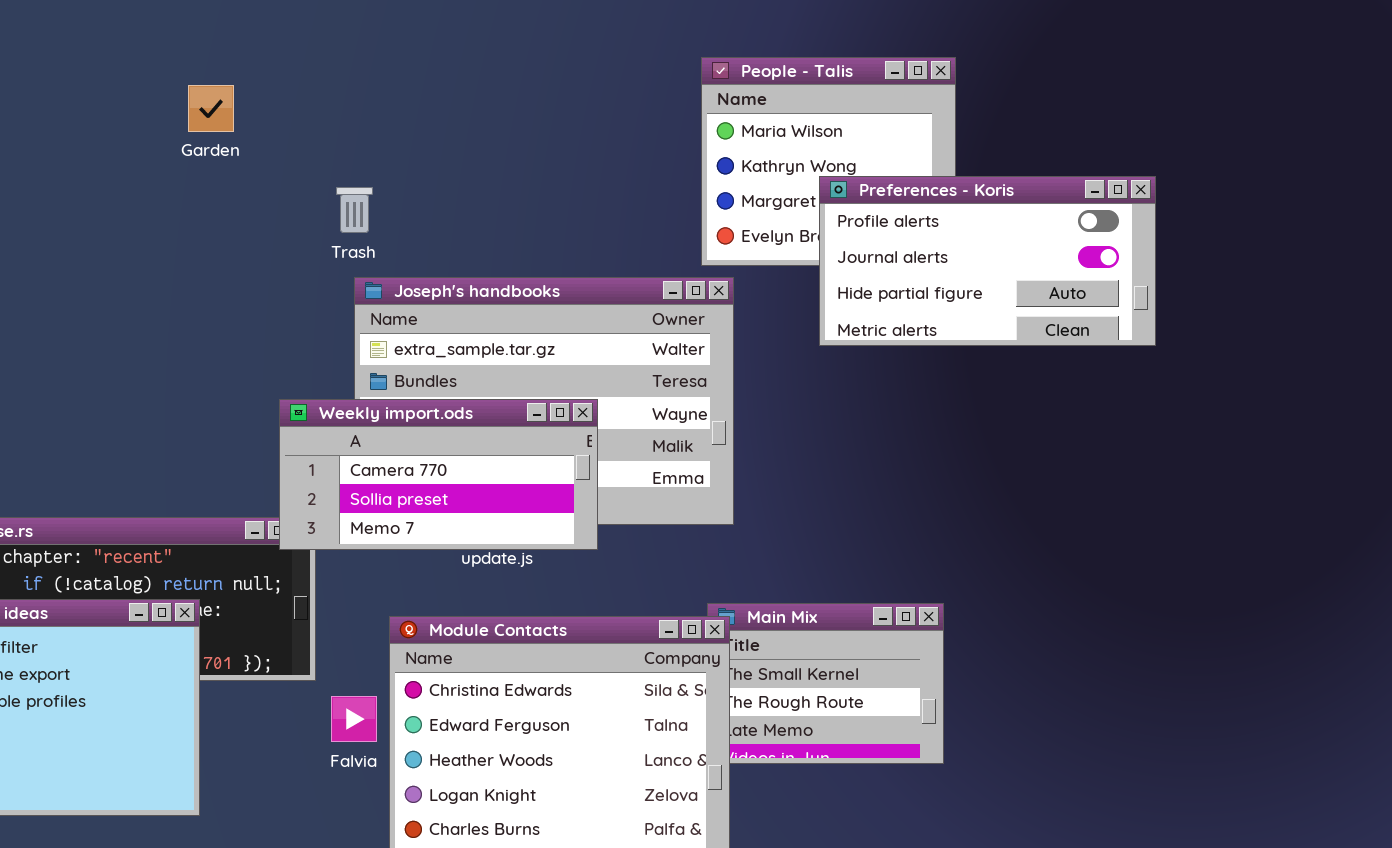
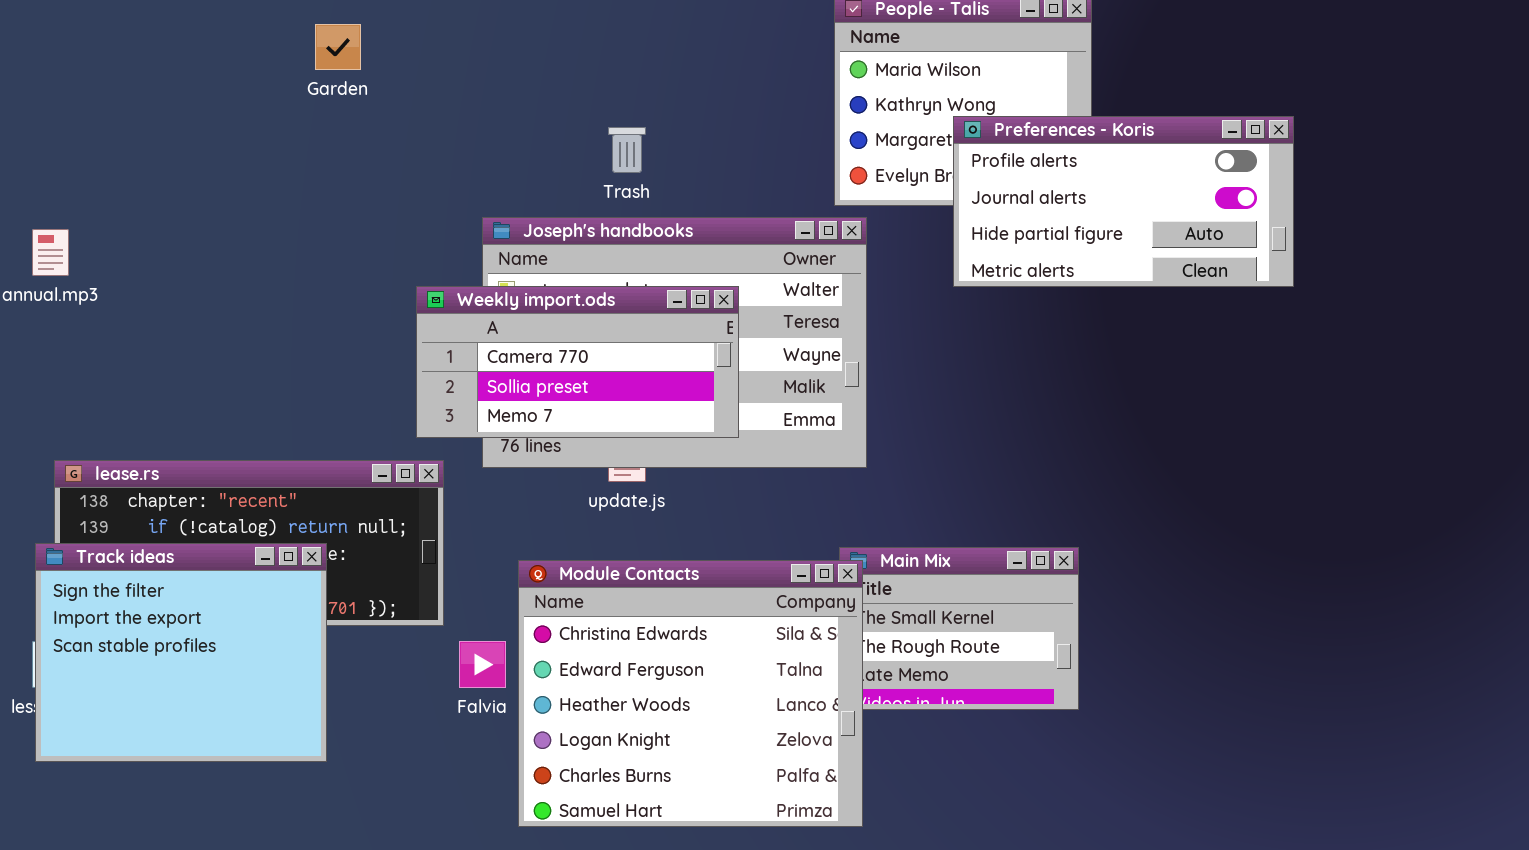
Trash: [336,187,373,233] -> [608,127,646,173], moved
Weekly import.ods: [279,399,598,550] -> [416,286,739,438], moved

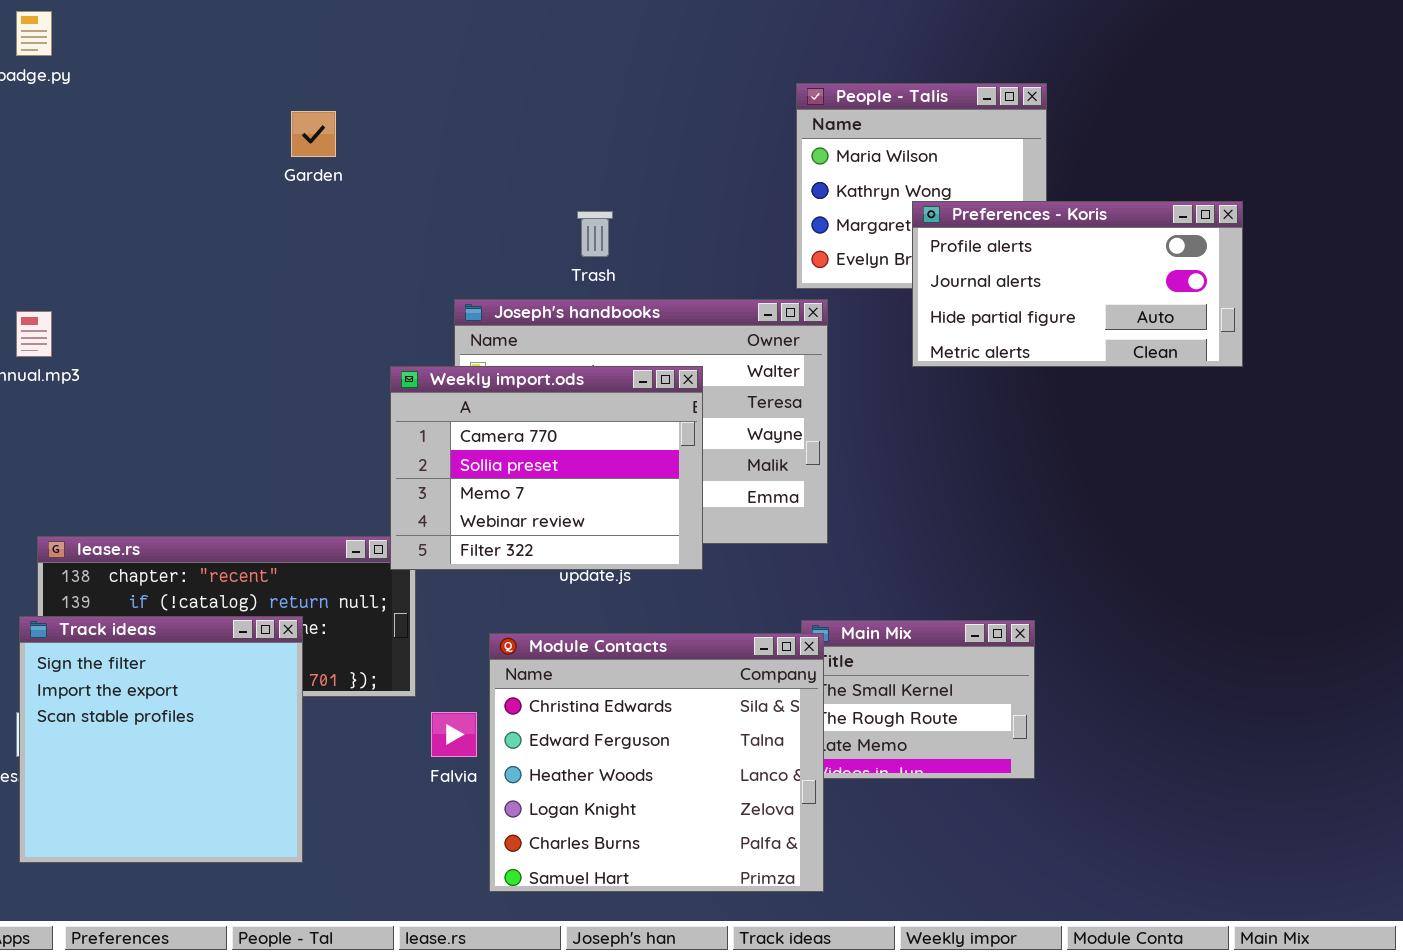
Weekly import.ods: [416,286,739,438] -> [390,366,703,570], resized
Track ideas: [35,543,327,762] -> [19,616,303,863], resized

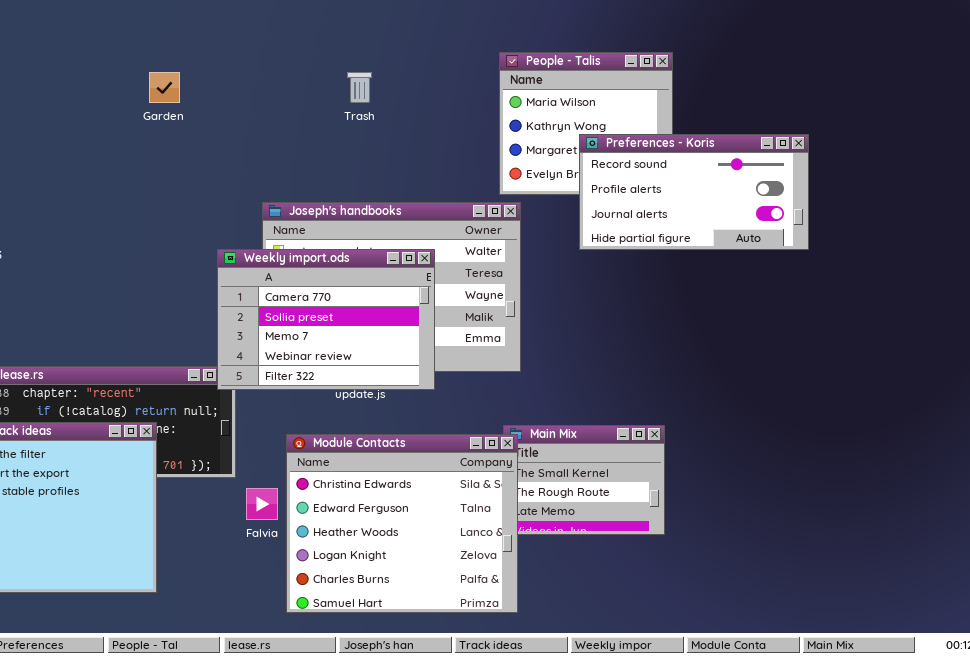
Preferences - Koris: [912,201,1243,367] -> [579,134,809,250], scrolled up 1 row
Trash: [577,211,613,257] -> [347,72,372,103], moved

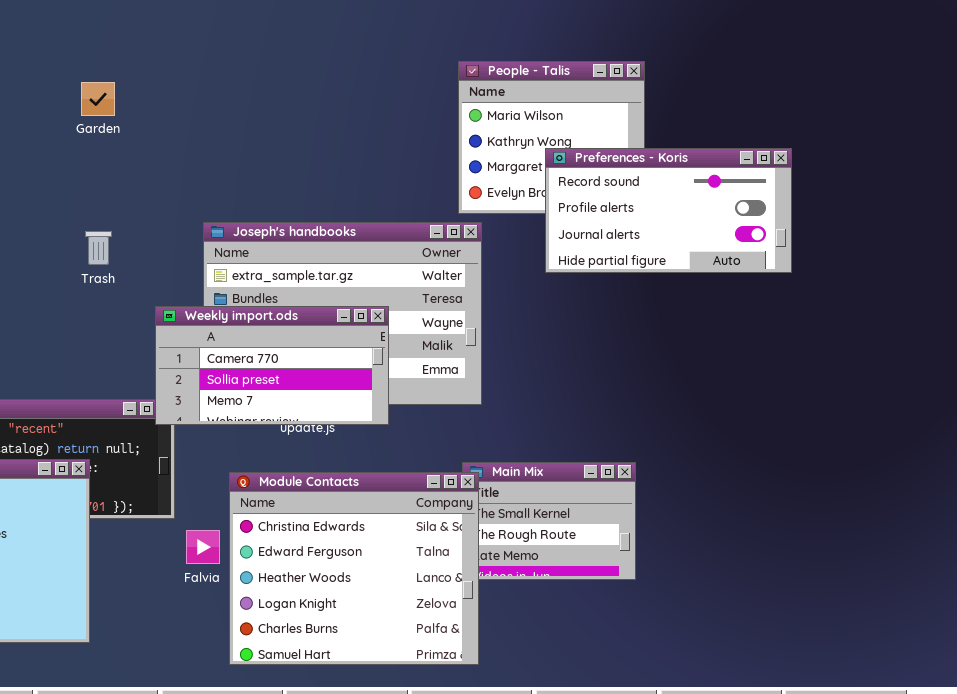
Trash: [347,72,372,103] -> [85,231,112,265], moved
Weekly import.ods: [217,249,435,390] -> [155,306,389,425], resized

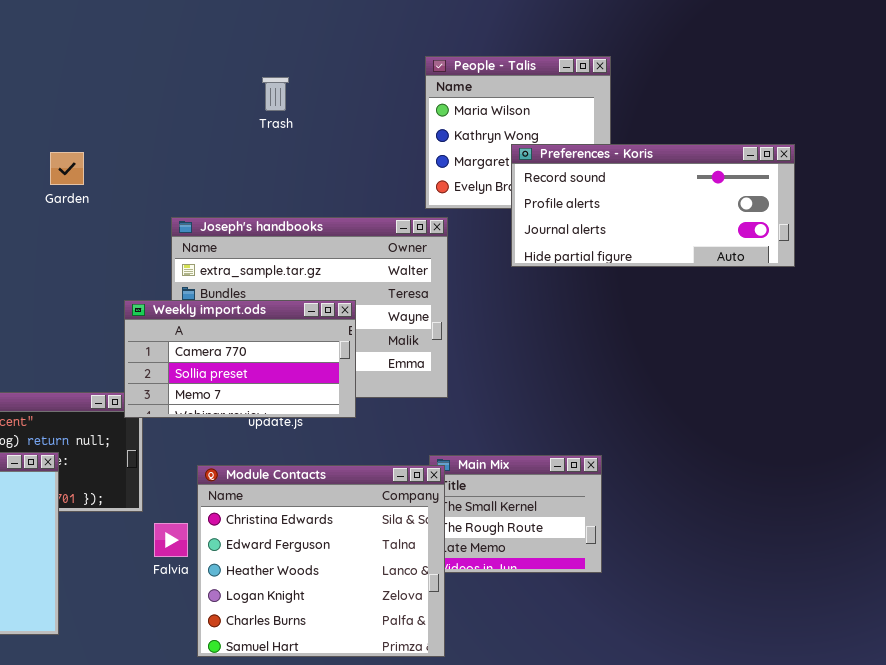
Garden: [81,82,115,116] -> [50,152,84,185], moved
Preferences - Koris: [545,148,792,273] -> [511,144,795,267], resized
Trash: [85,231,112,265] -> [262,77,289,111], moved

